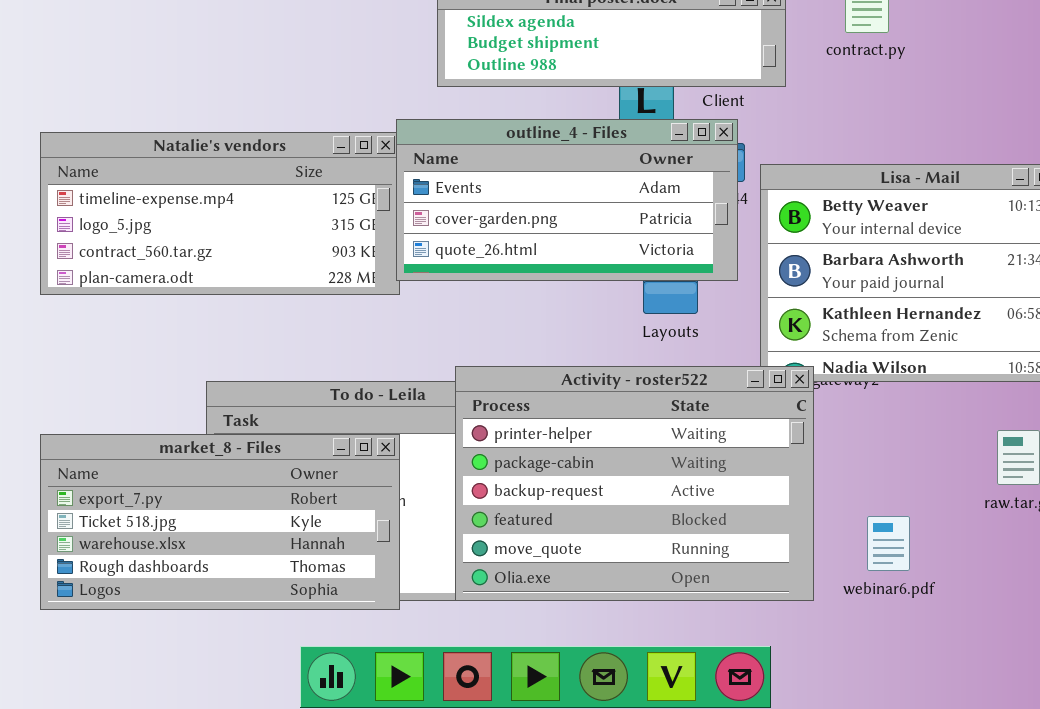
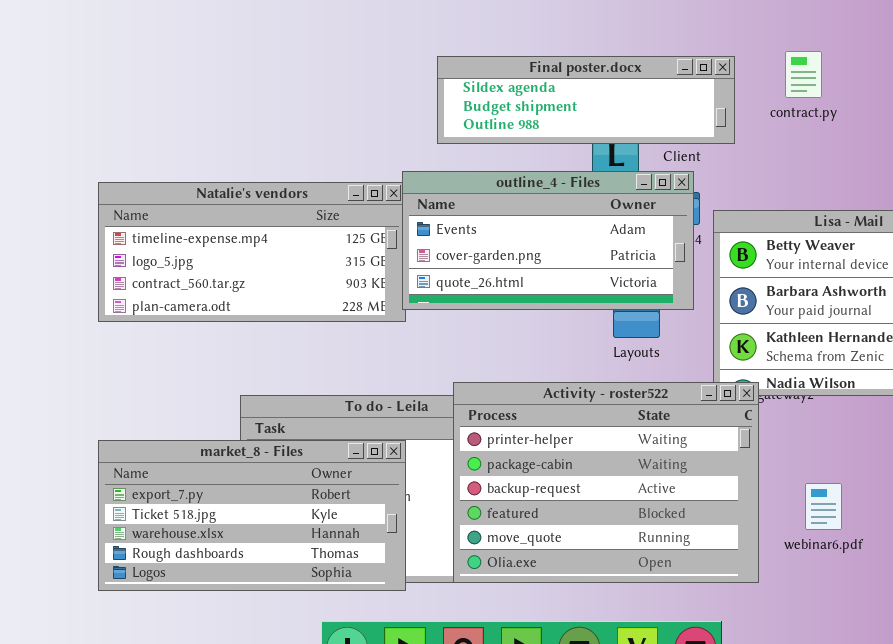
webinar6.pdf: [867,516,910,571] -> [805,483,842,530], moved

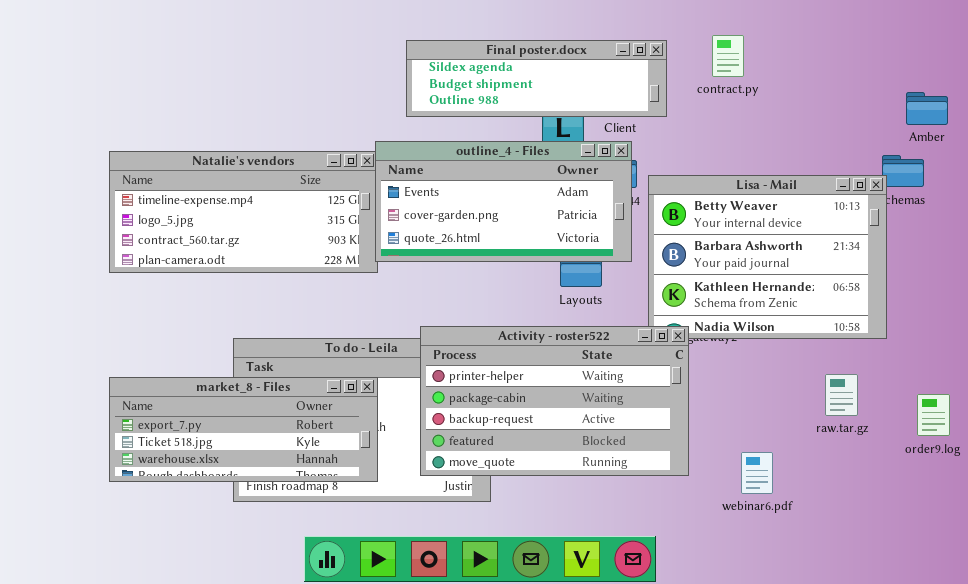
Activity - roster522: [453,382,759,583] -> [420,326,689,476], resized
market_8 - Files: [98,440,406,591] -> [109,377,378,482], resized
webinar6.pdf: [805,483,842,530] -> [741,452,773,494], moved

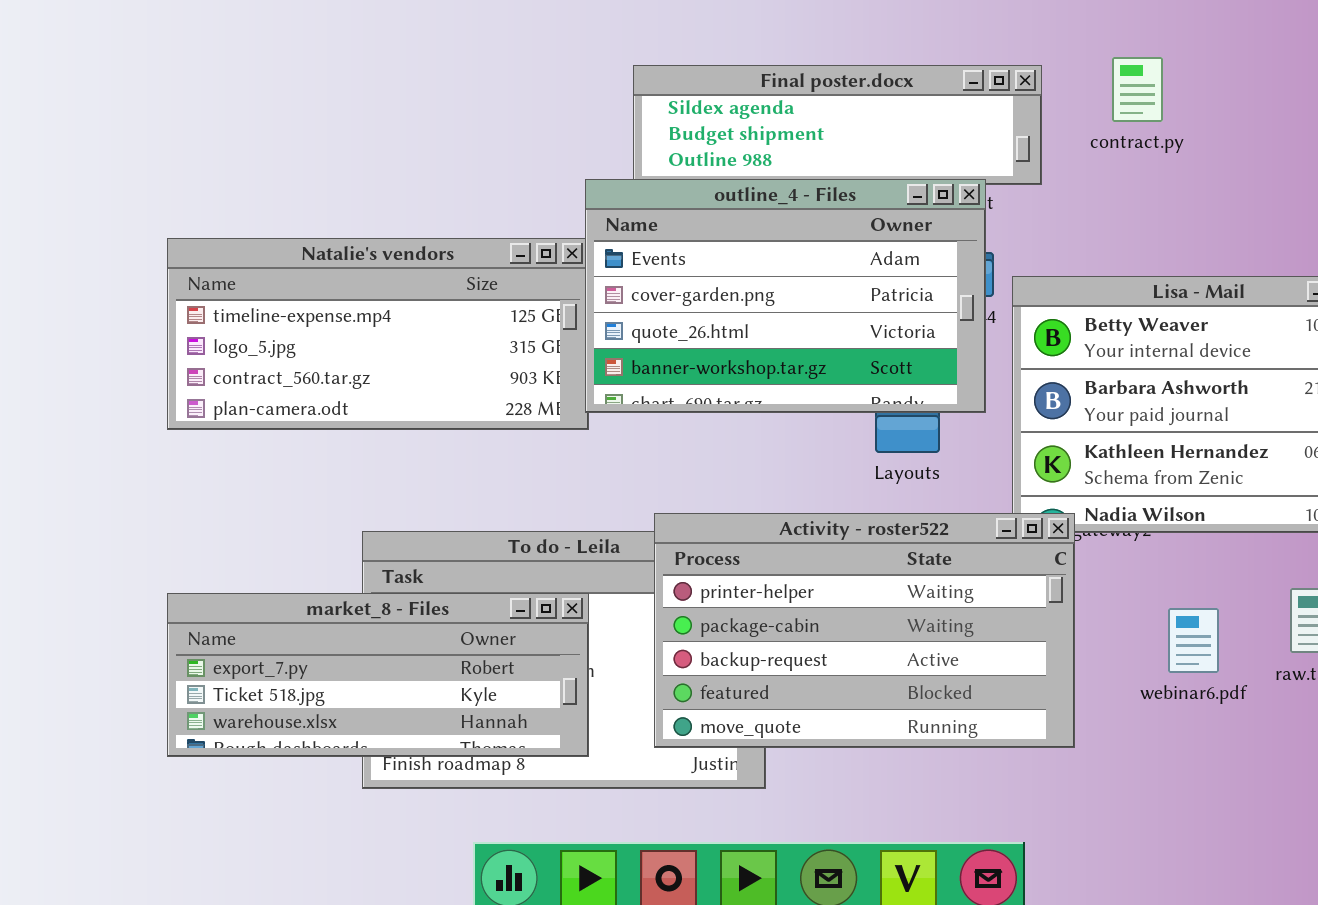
outline_4 - Files: [375,141,632,262] -> [585,179,986,413], resized
webinar6.pdf: [741,452,773,494] -> [1168,608,1219,673], moved

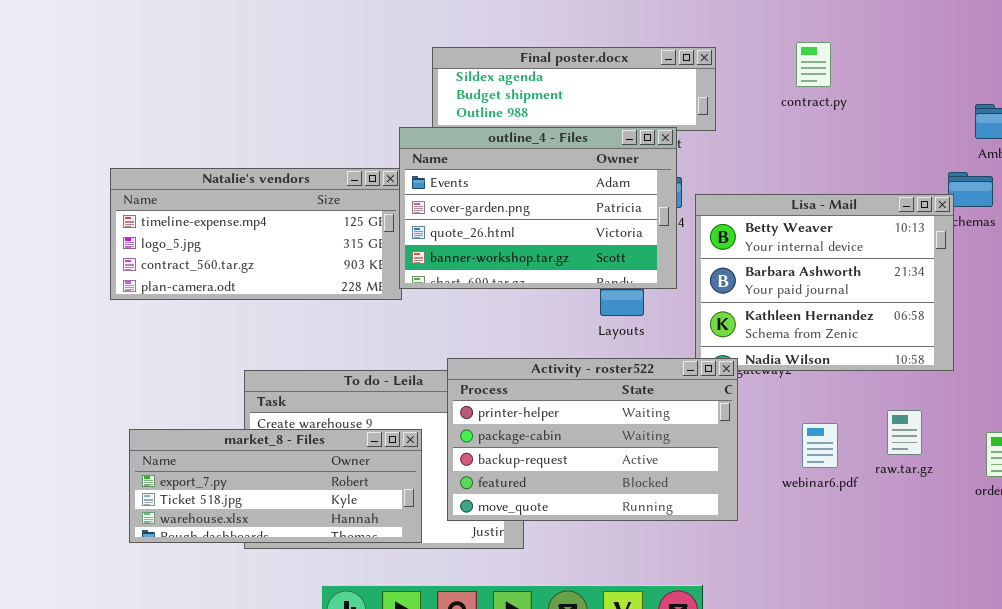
contract.py: [1112,57,1163,122] -> [796,42,831,87], moved
market_8 - Files: [167,593,589,757] -> [129,429,422,543], moved

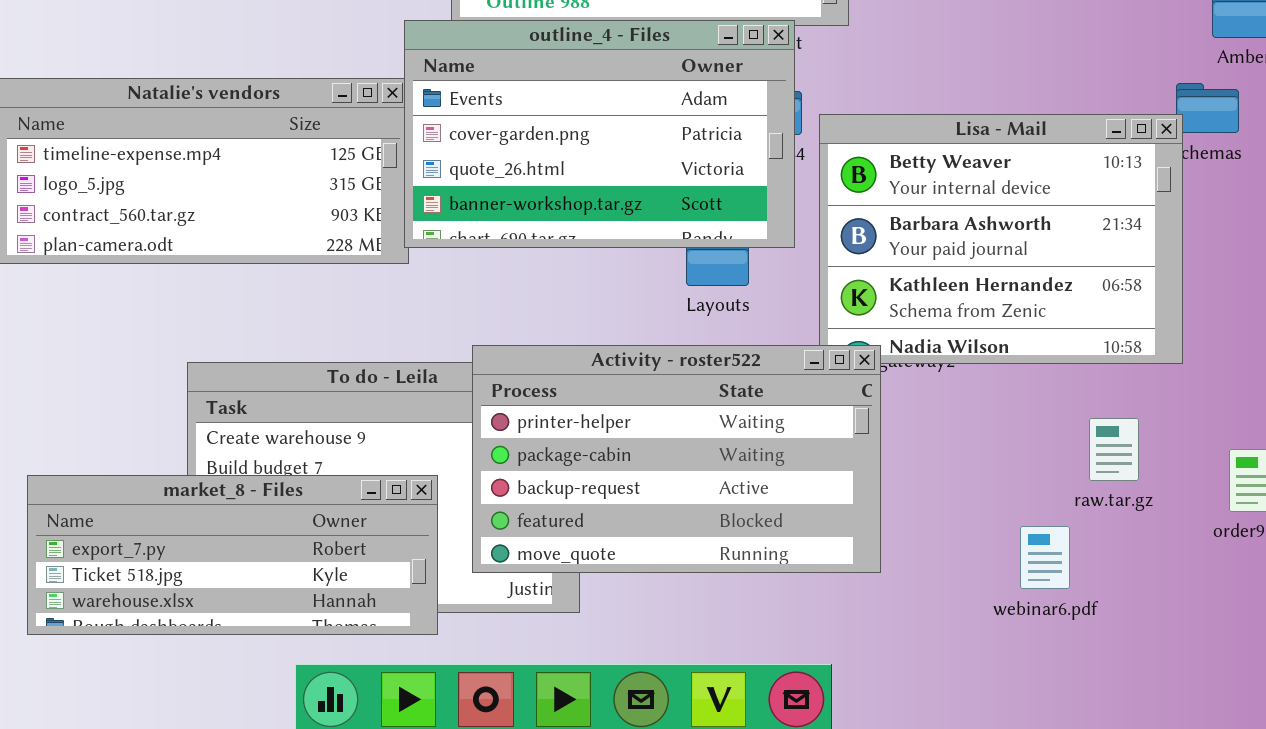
webinar6.pdf: [802,423,838,468] -> [1020,526,1070,589], moved
market_8 - Files: [129,429,422,543] -> [27,475,438,635], moved

